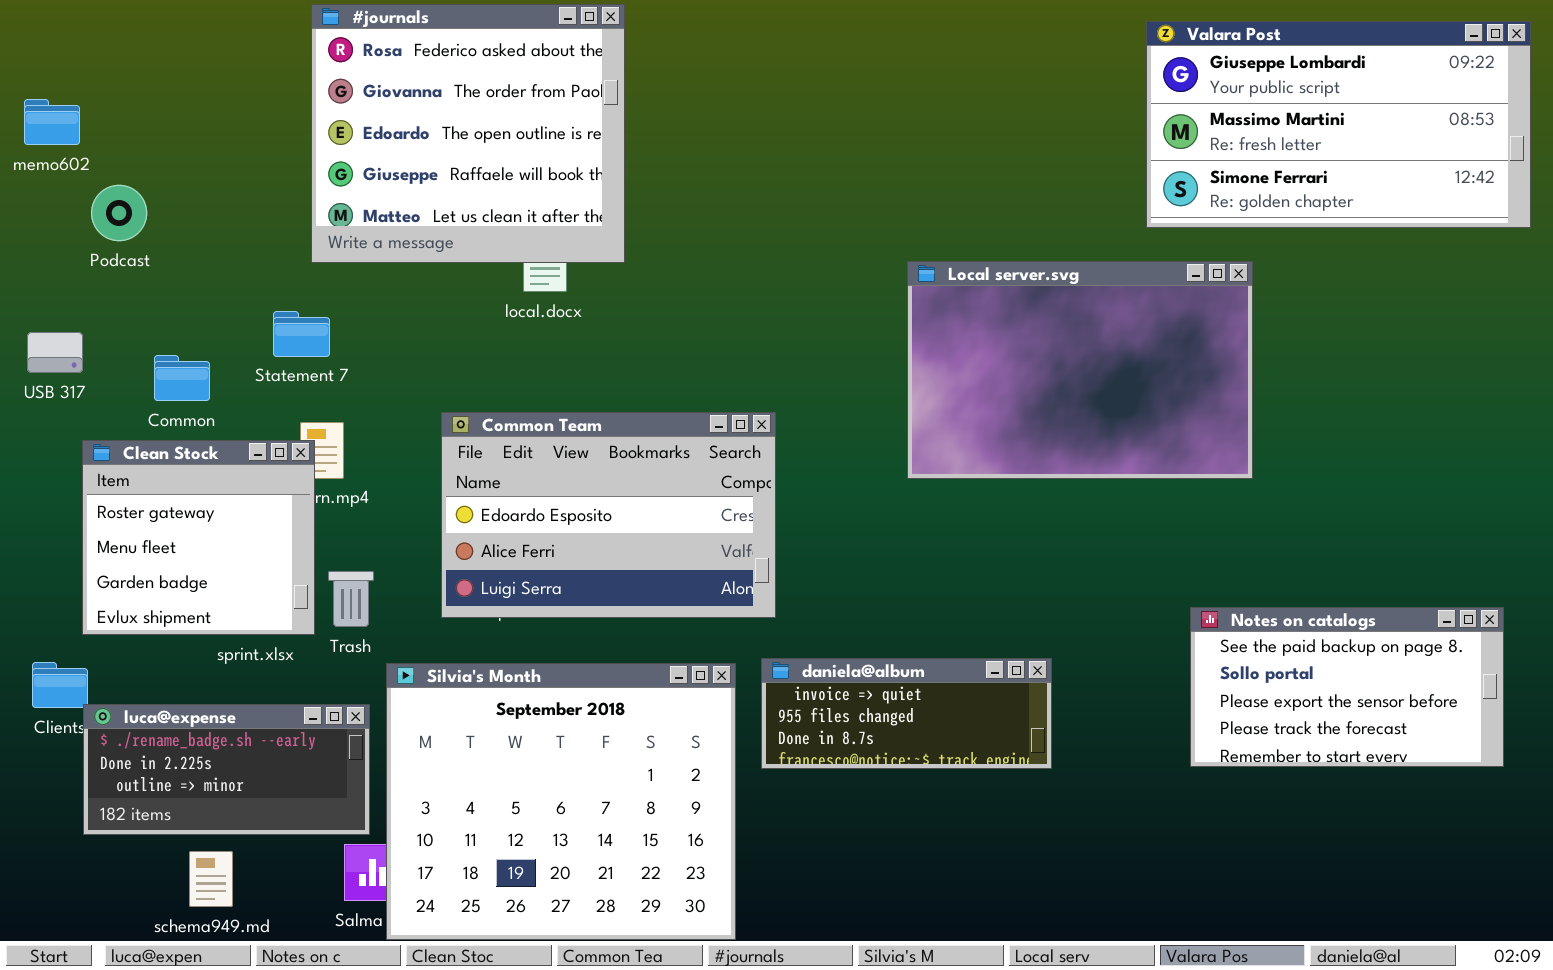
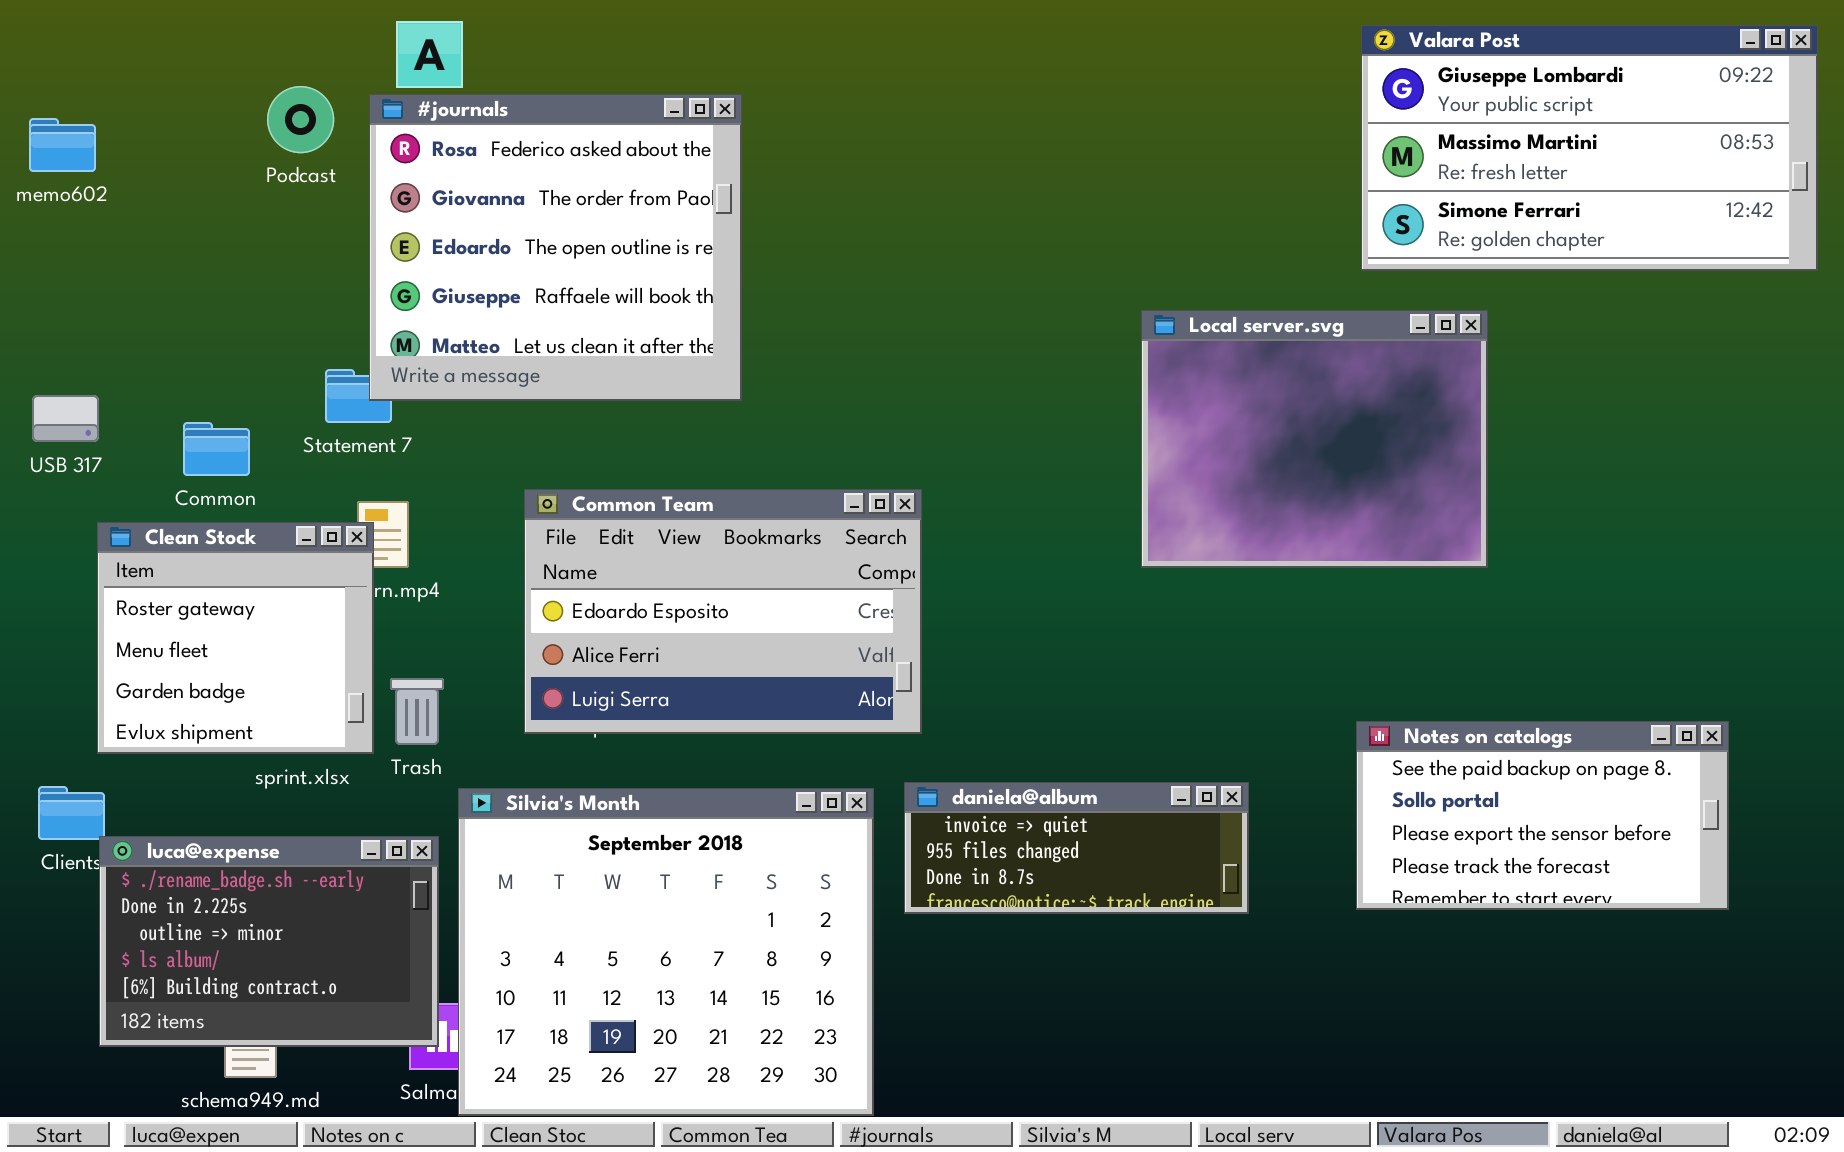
#journals: [311,4,625,263] -> [369,94,742,401], moved
Podcast: [91,185,147,241] -> [267,86,334,153], moved
Local server.svg: [907,261,1253,479] -> [1141,310,1488,568], resized
Notes on catalogs: [1190,607,1504,767] -> [1356,721,1729,910], moved
luca@expense: [83,704,370,835] -> [99,836,439,1047], resized

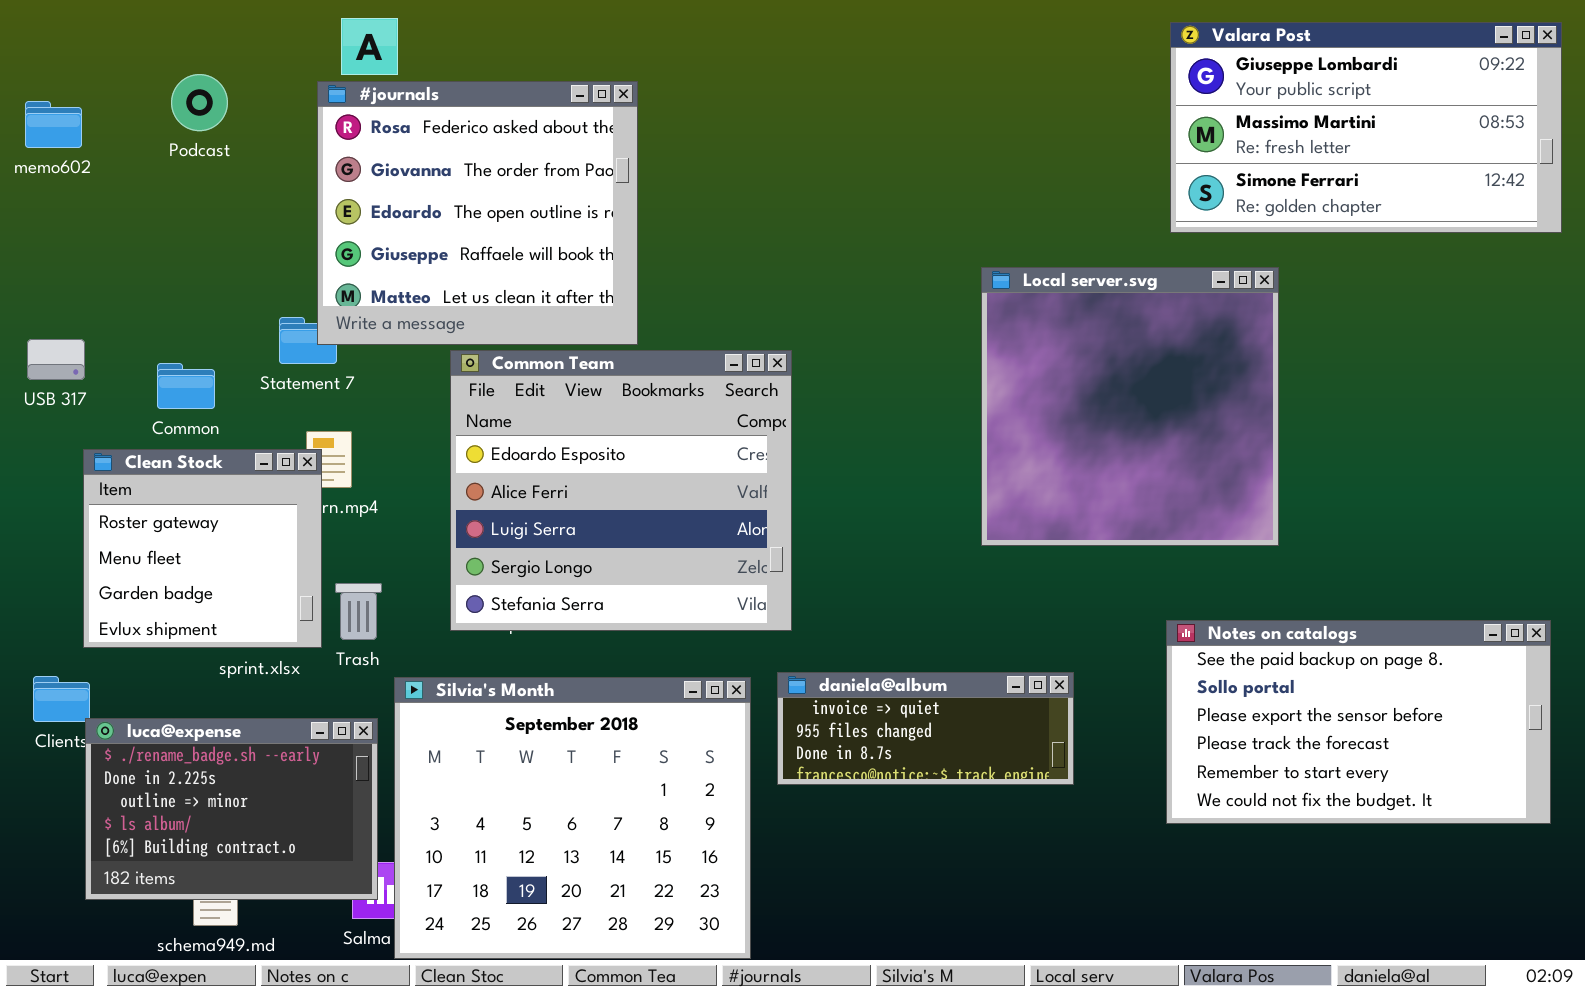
Podcast: [267,86,334,153] -> [171,74,228,131], moved
Local server.svg: [1141,310,1488,568] -> [981,267,1279,546], resized
Common Team: [524,489,922,734] -> [450,350,792,631], resized
Notes on catalogs: [1356,721,1729,910] -> [1166,620,1551,824], resized

